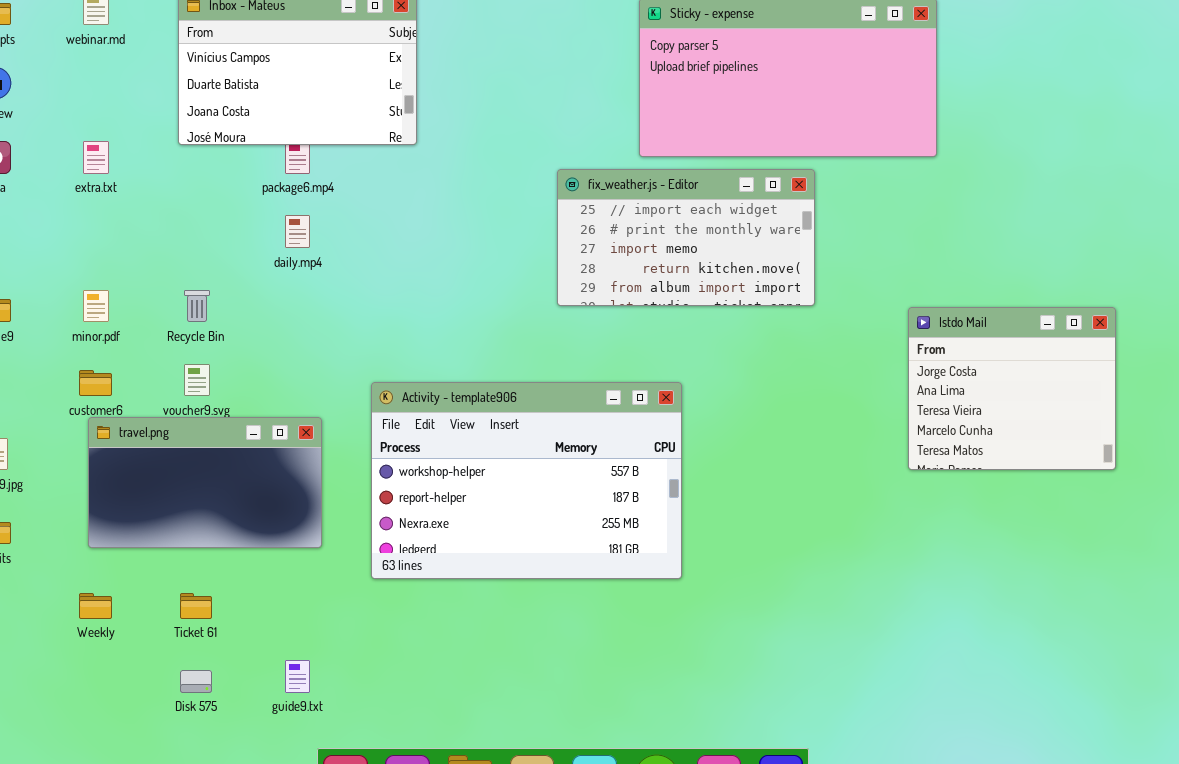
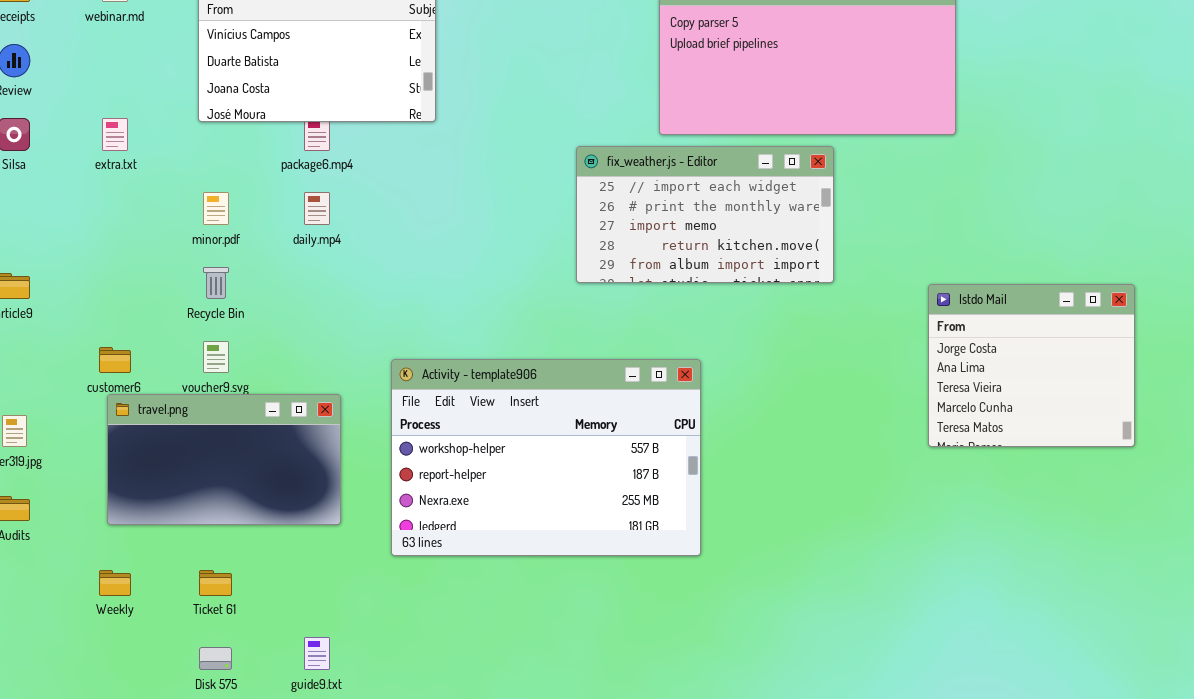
minor.pdf: [83,290,109,322] -> [203,192,229,225], moved

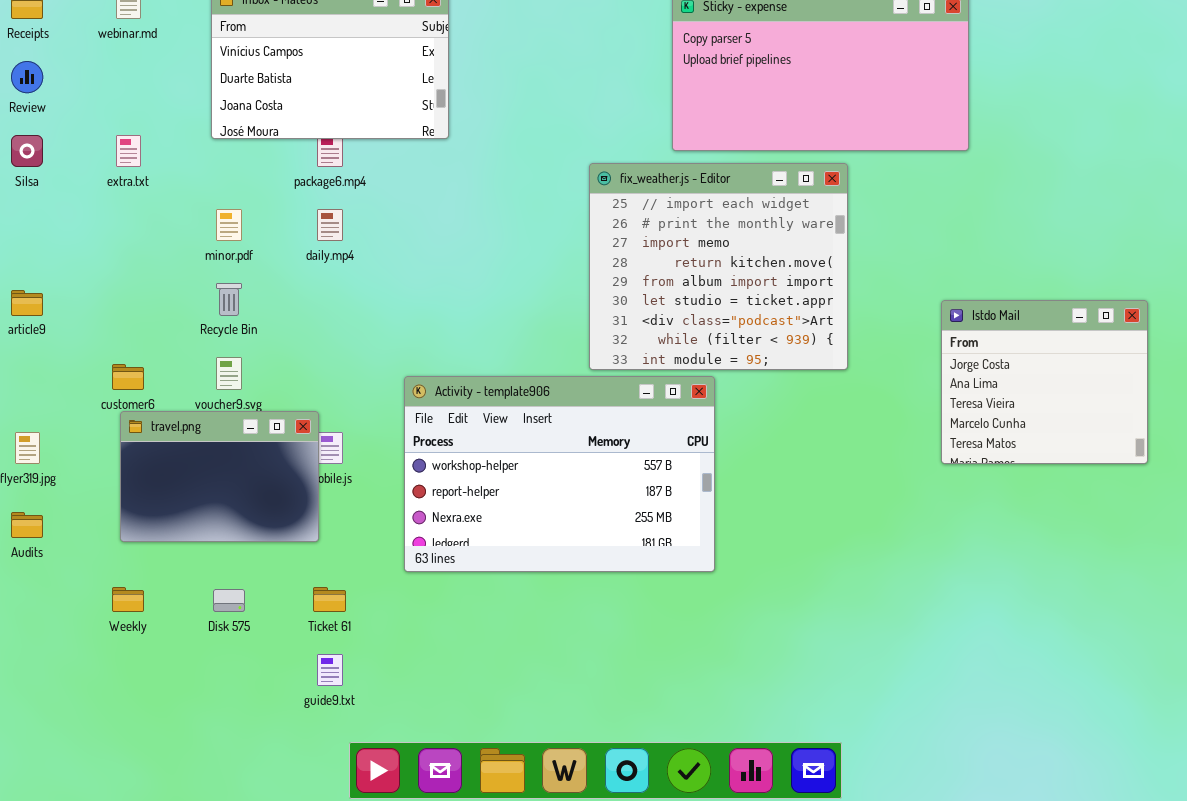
fix_weather.js - Editor: [576,146,834,283] -> [589,163,848,370], resized
travel.png: [107,394,341,525] -> [120,411,319,542], resized
Ticket 61: [199,570,232,596] -> [313,587,346,612], moved
Disk 575: [199,647,232,670] -> [213,589,245,612], moved

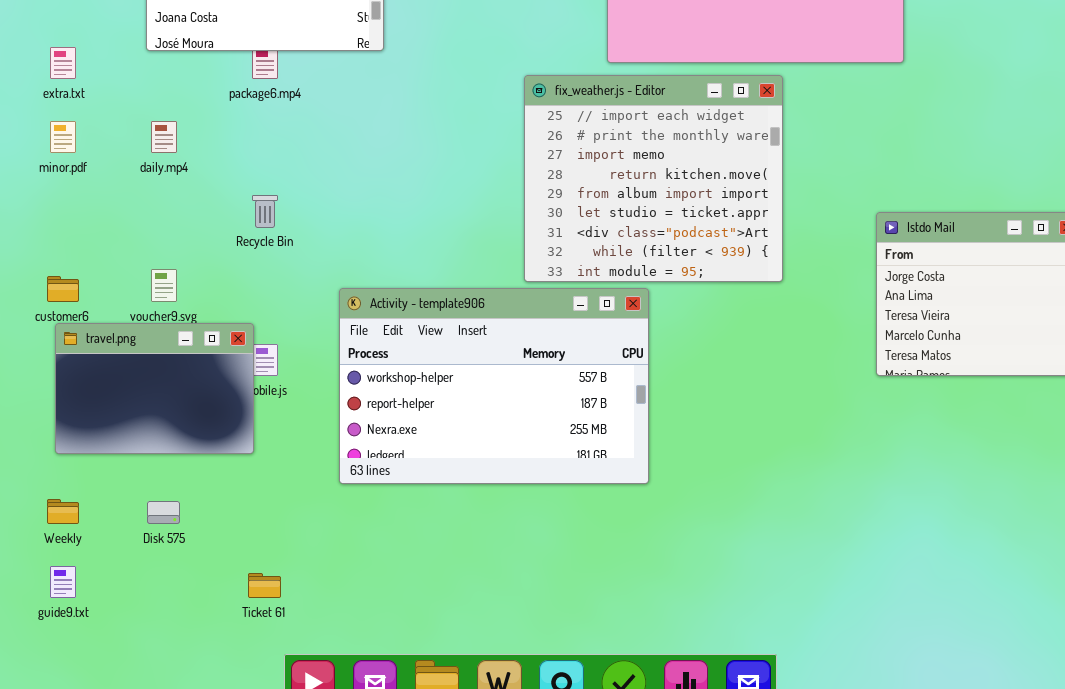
minor.pdf: [216,209,242,241] -> [50,121,76,153], moved
daily.mp4: [317,209,343,241] -> [151,121,177,153], moved
Recycle Bin: [216,283,242,316] -> [252,195,278,228], moved
Ticket 61: [313,587,346,612] -> [248,573,281,598], moved
guide9.txt: [317,654,343,686] -> [50,566,76,598], moved

